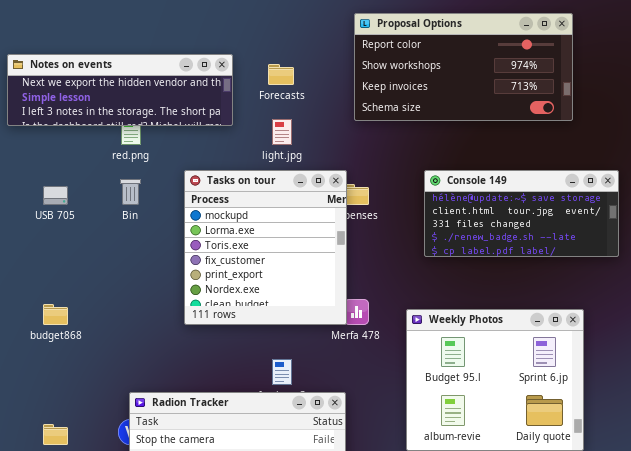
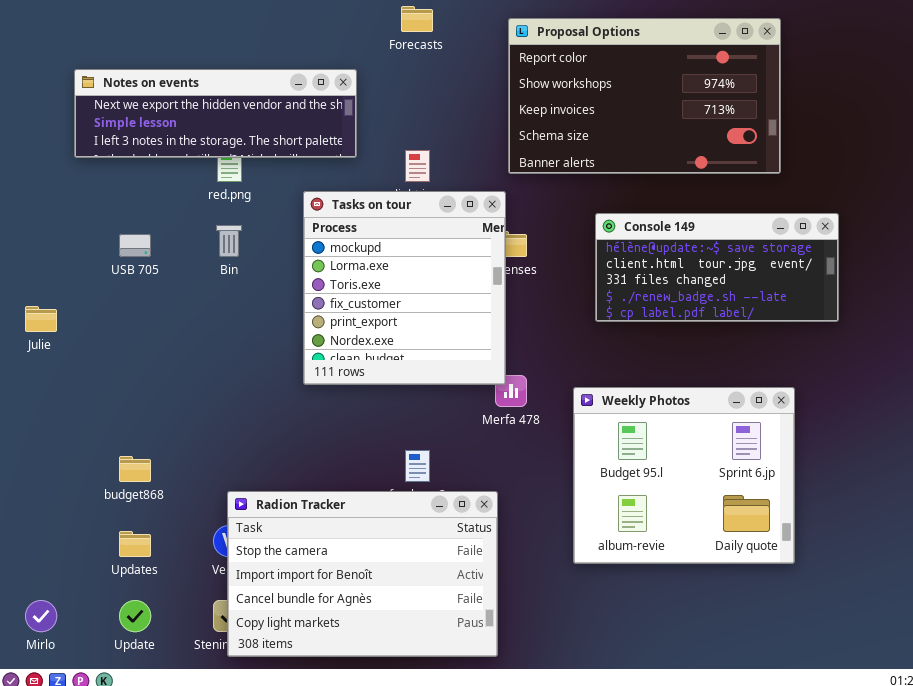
Proposal Options: [354,13,573,121] -> [508,18,781,174], resized
Forecasts: [268,64,294,85] -> [401,6,433,32], moved
Tasks on tour: [184,170,347,325] -> [303,191,506,385], moved
budget868: [43,304,68,325] -> [119,456,151,482], moved

